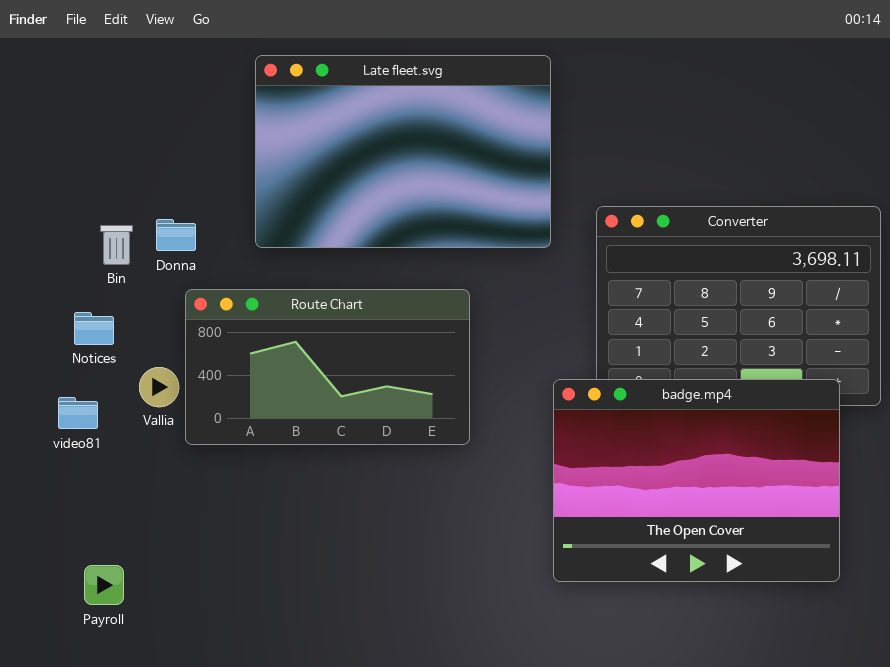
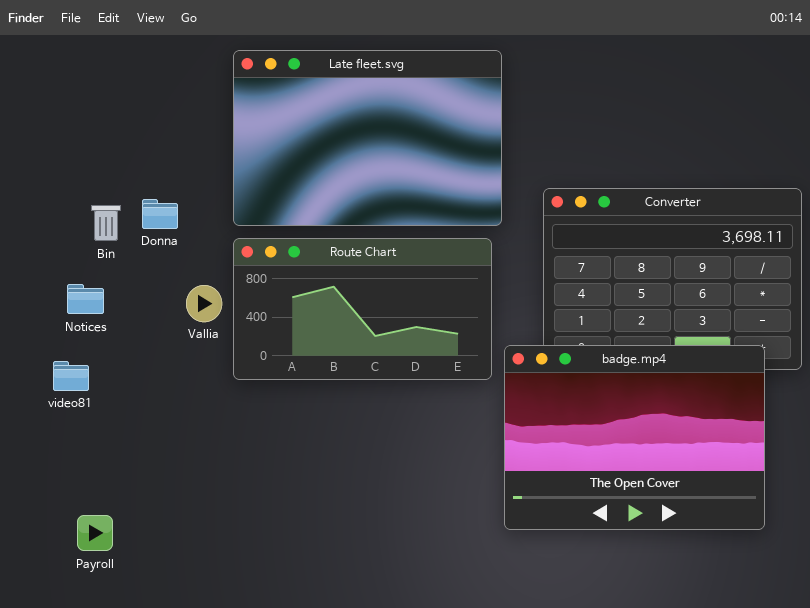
Route Chart: [185,289,470,445] -> [233,238,492,380], moved
Vallia: [139,367,179,407] -> [186,285,222,322], moved

